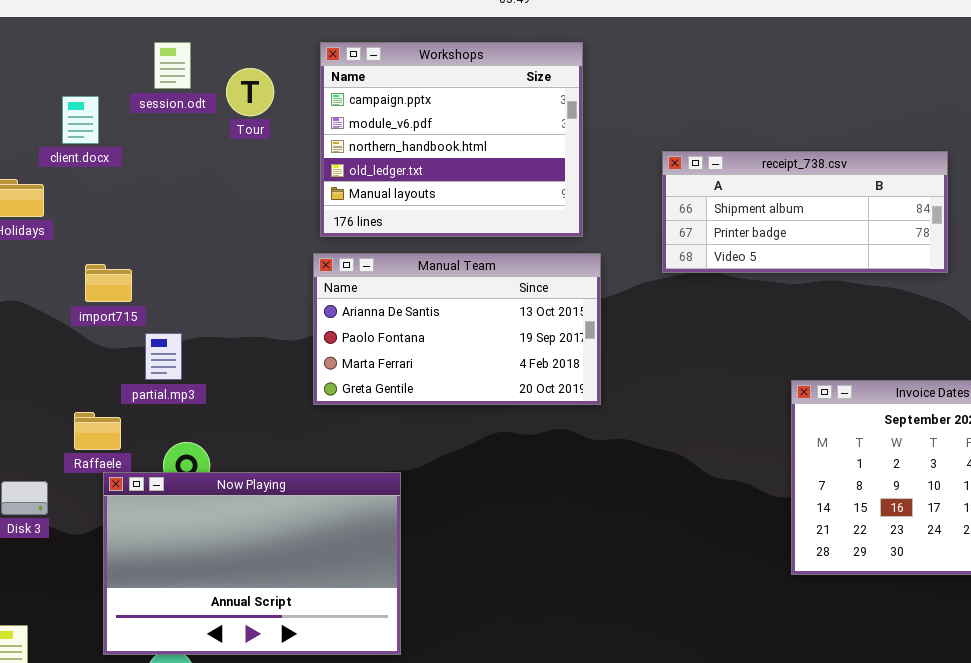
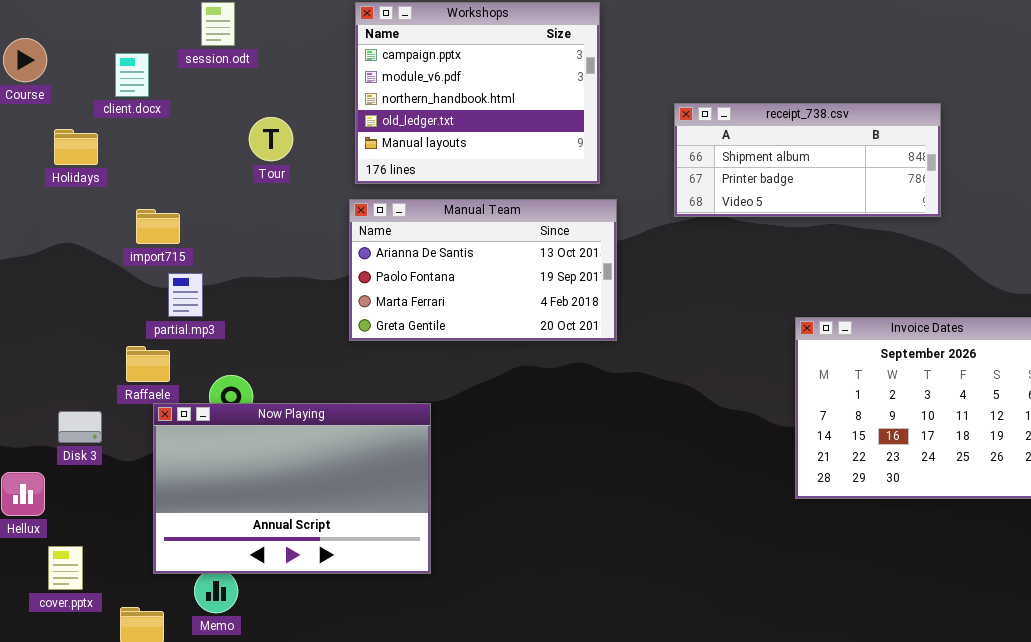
Tour: [226,68,274,116] -> [249,117,293,161], moved
partial.mp3: [145,333,182,380] -> [168,273,203,317], moved

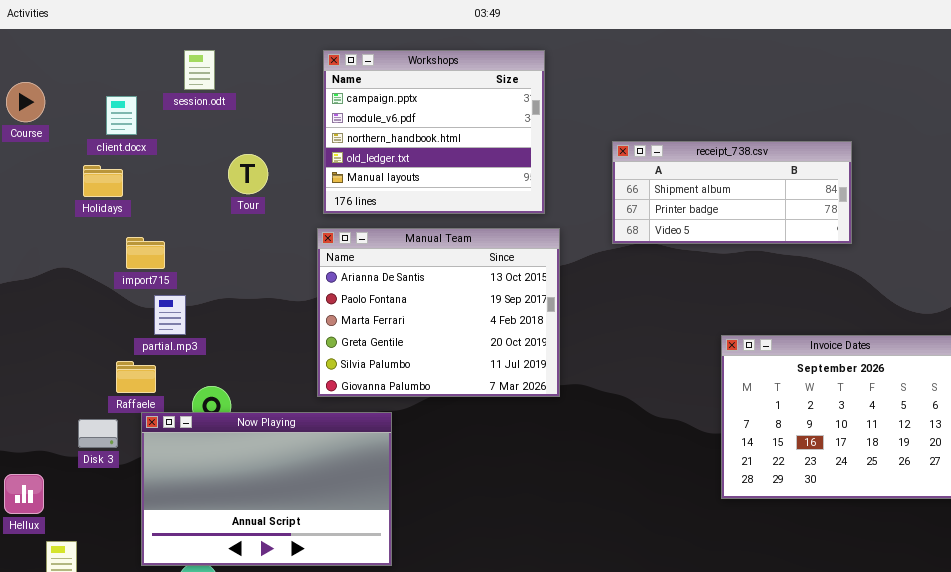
Holidays: [54,129,98,165] -> [83,165,123,197], moved
Manual Team: [349,199,617,341] -> [317,228,560,397], resized
Disk 3: [58,411,102,443] -> [78,419,118,448], moved

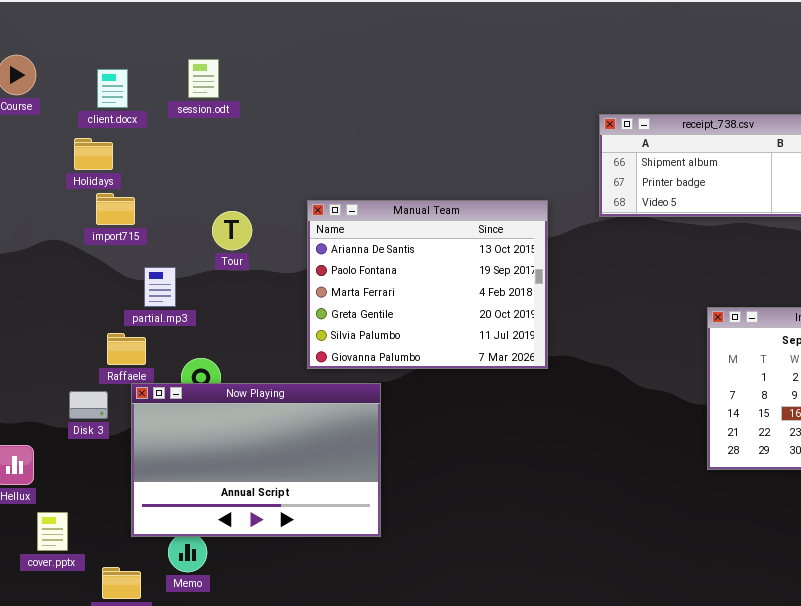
session.odt: [184,50,215,90] -> [188,59,219,98], moved
Workshops: [323,50,545,214] -> none, closed
Tour: [228,154,268,194] -> [212,211,252,250], moved
import715: [126,237,165,269] -> [96,193,135,225], moved

